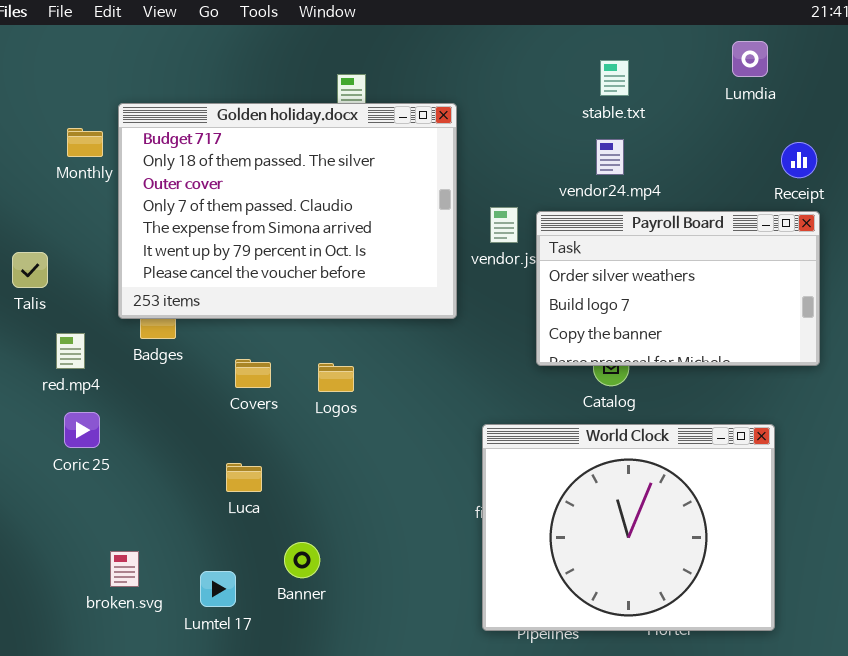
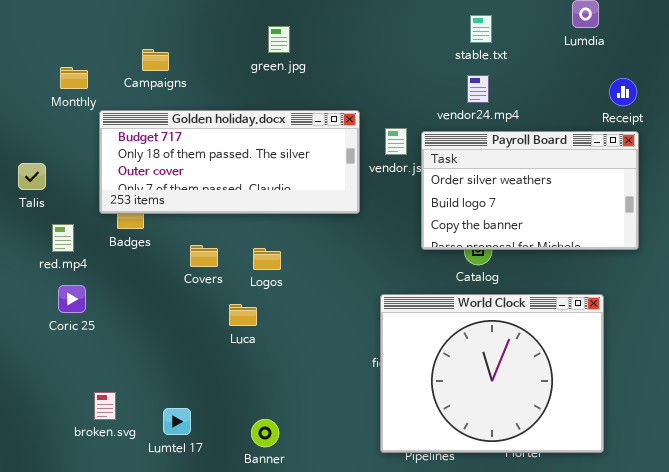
Golden holiday.docx: [118,103,457,319] -> [99,110,360,214], resized
Luca: [226,463,262,492] -> [229,304,257,326], moved
Banner: [284,542,320,578] -> [251,419,279,447], moved

